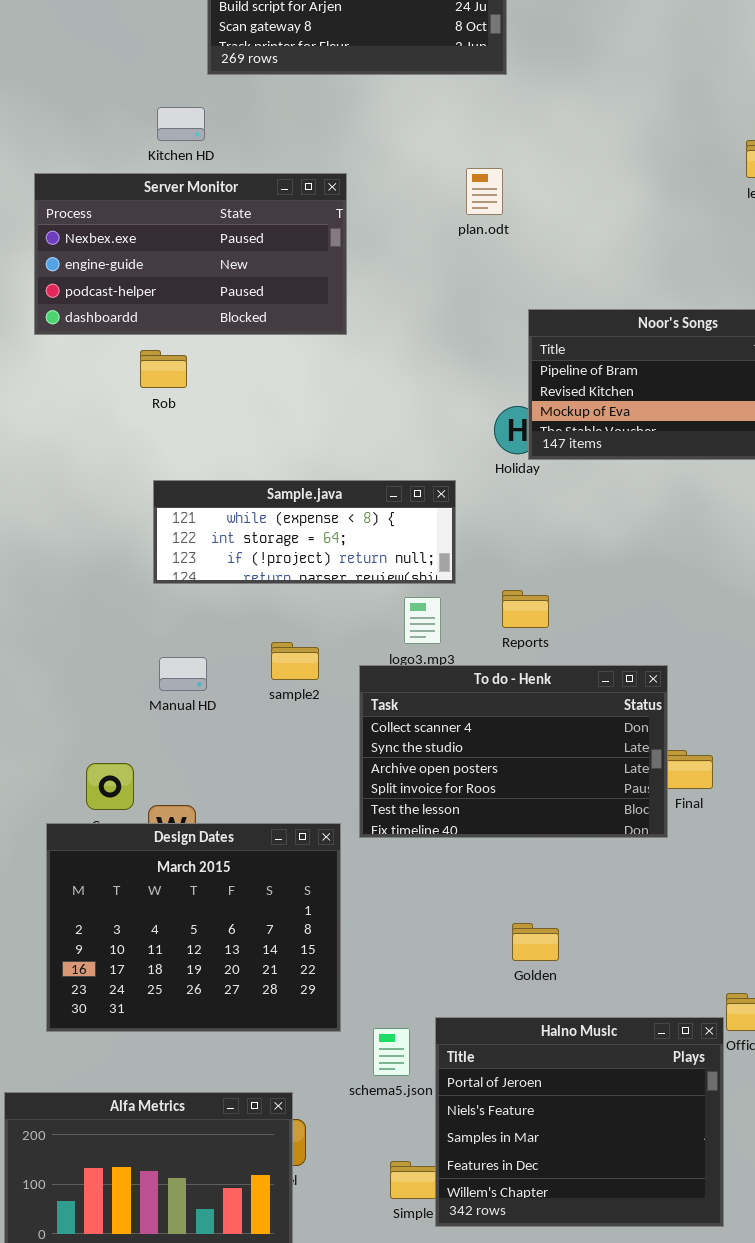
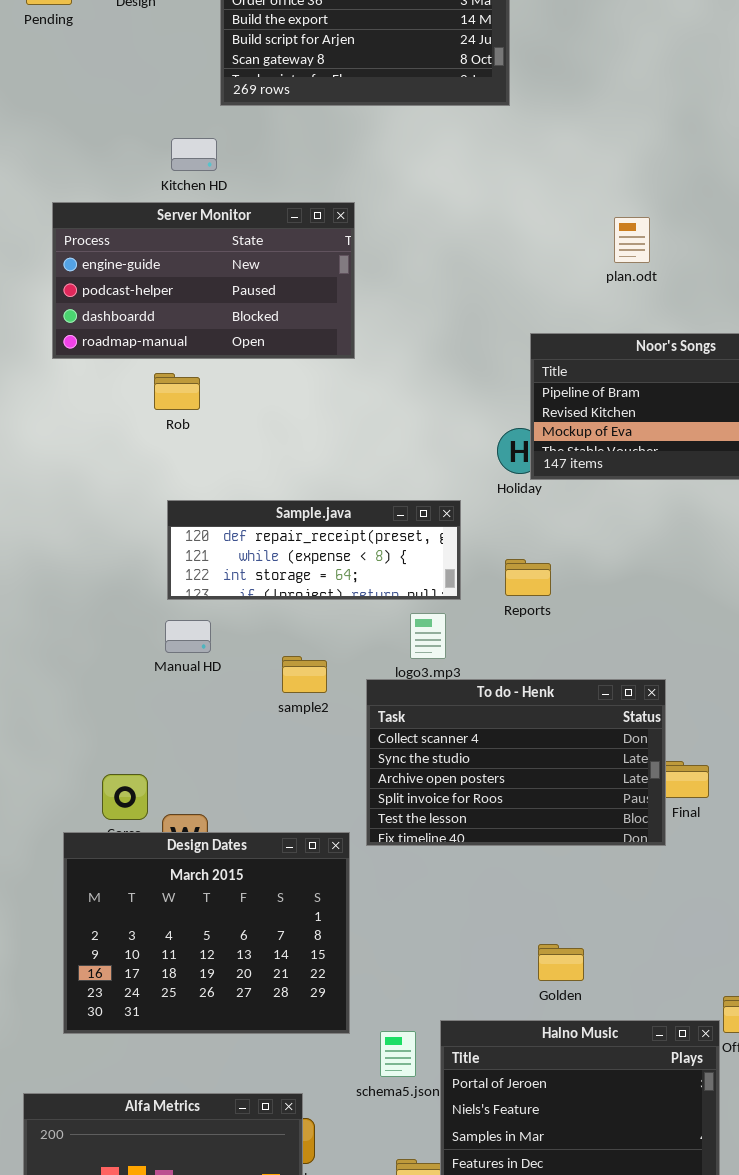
plan.odt: [466,168,503,215] -> [614,217,650,263], moved
Server Monitor: [34,173,347,335] -> [52,202,355,359], scrolled down 1 row
Sample.java: [153,480,456,584] -> [167,500,461,600], scrolled up 1 row
Reports: [502,590,549,628] -> [505,559,551,596], moved
Manual HD: [159,657,207,691] -> [165,620,211,653], moved
Golden: [512,923,559,961] -> [538,944,584,981], moved

